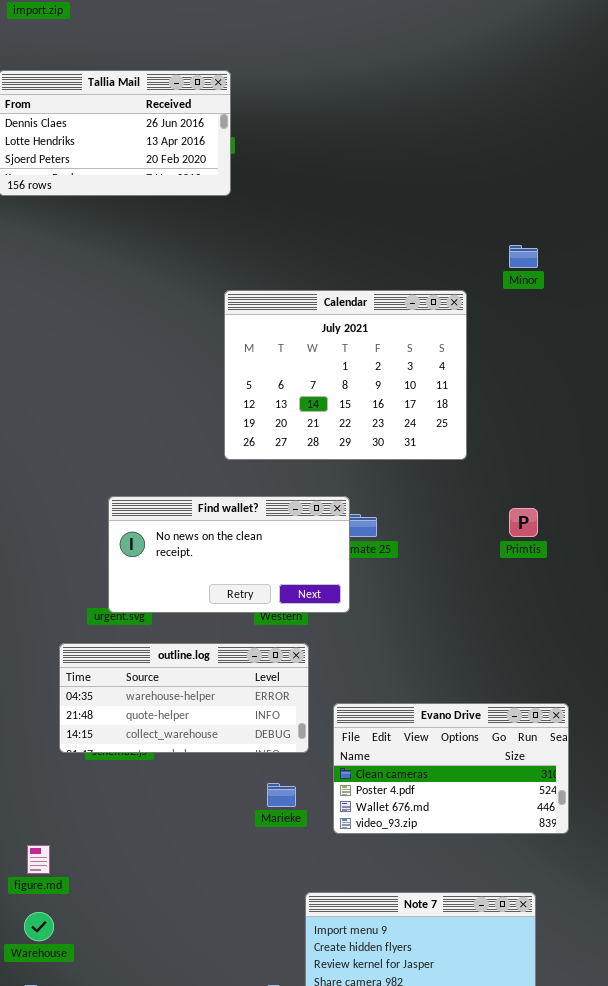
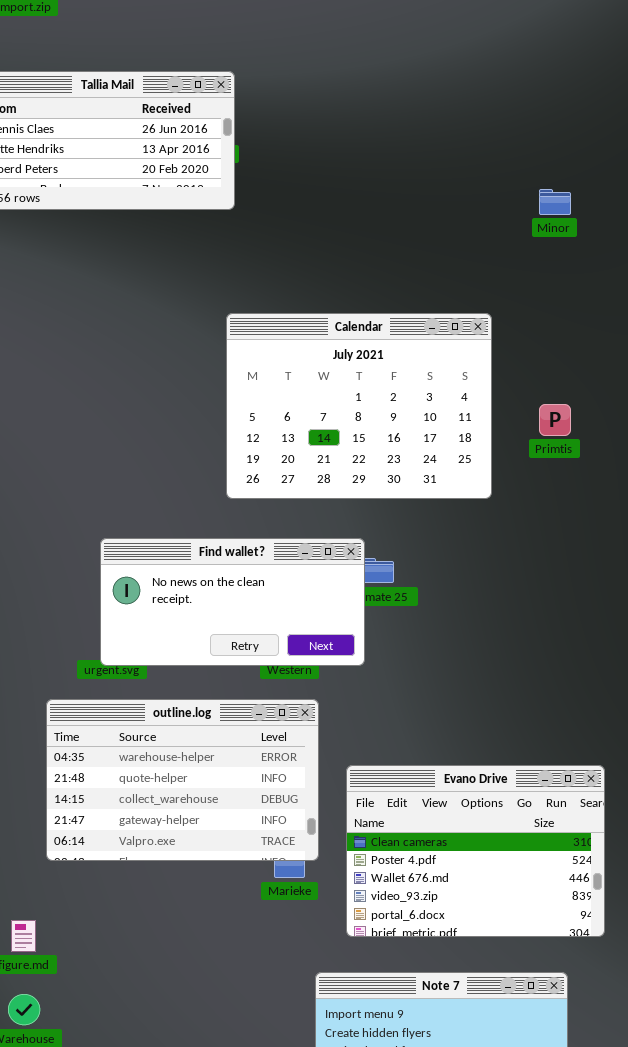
Minor: [509,245,538,268] -> [539,189,571,215], moved
Primtis: [509,508,538,537] -> [539,404,571,436], moved
outline.log: [59,643,309,753] -> [46,699,319,861], resized
Evano Drive: [333,703,569,834] -> [346,765,605,937], resized

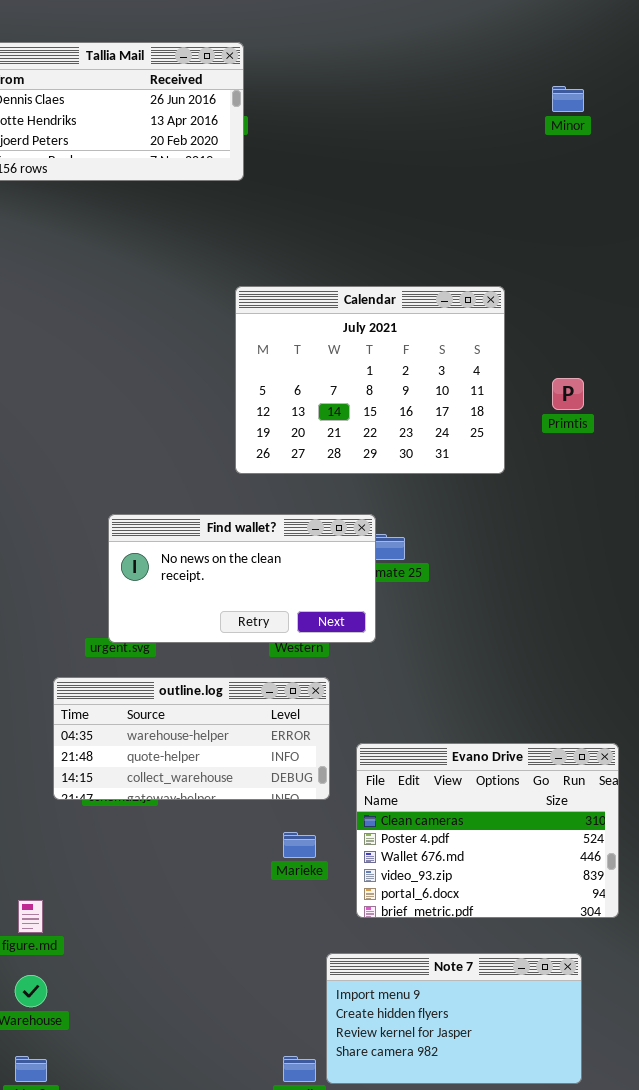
Minor: [539,189,571,215] -> [552,86,584,112], moved
outline.log: [46,699,319,861] -> [53,677,330,800], resized

